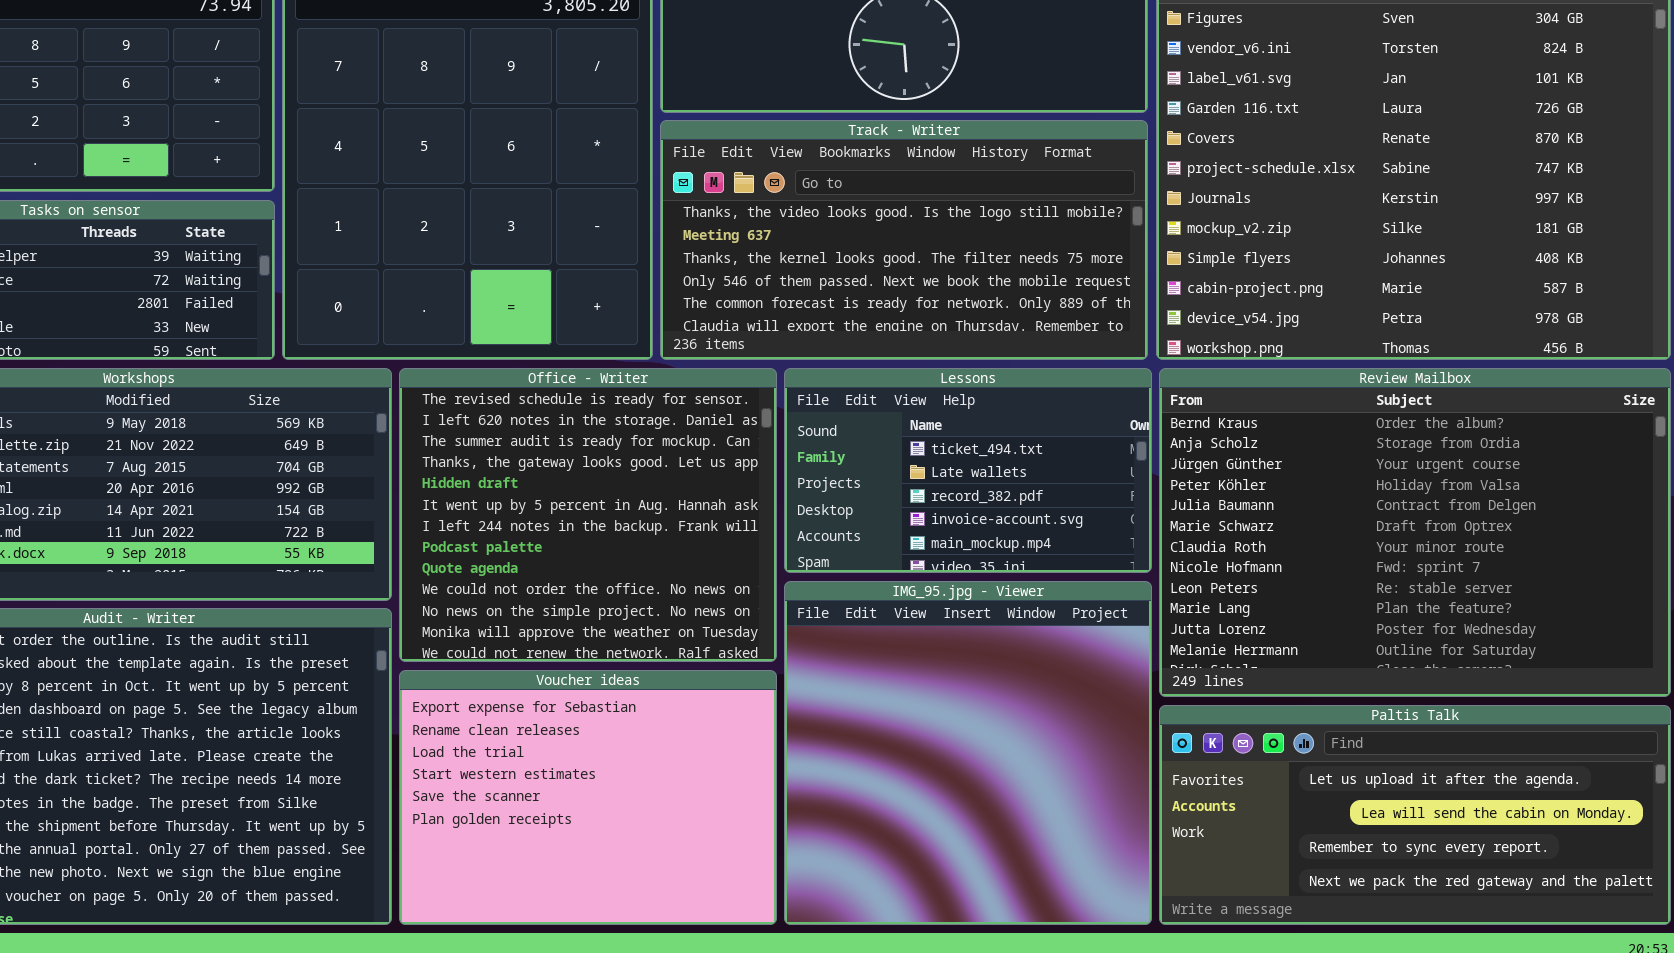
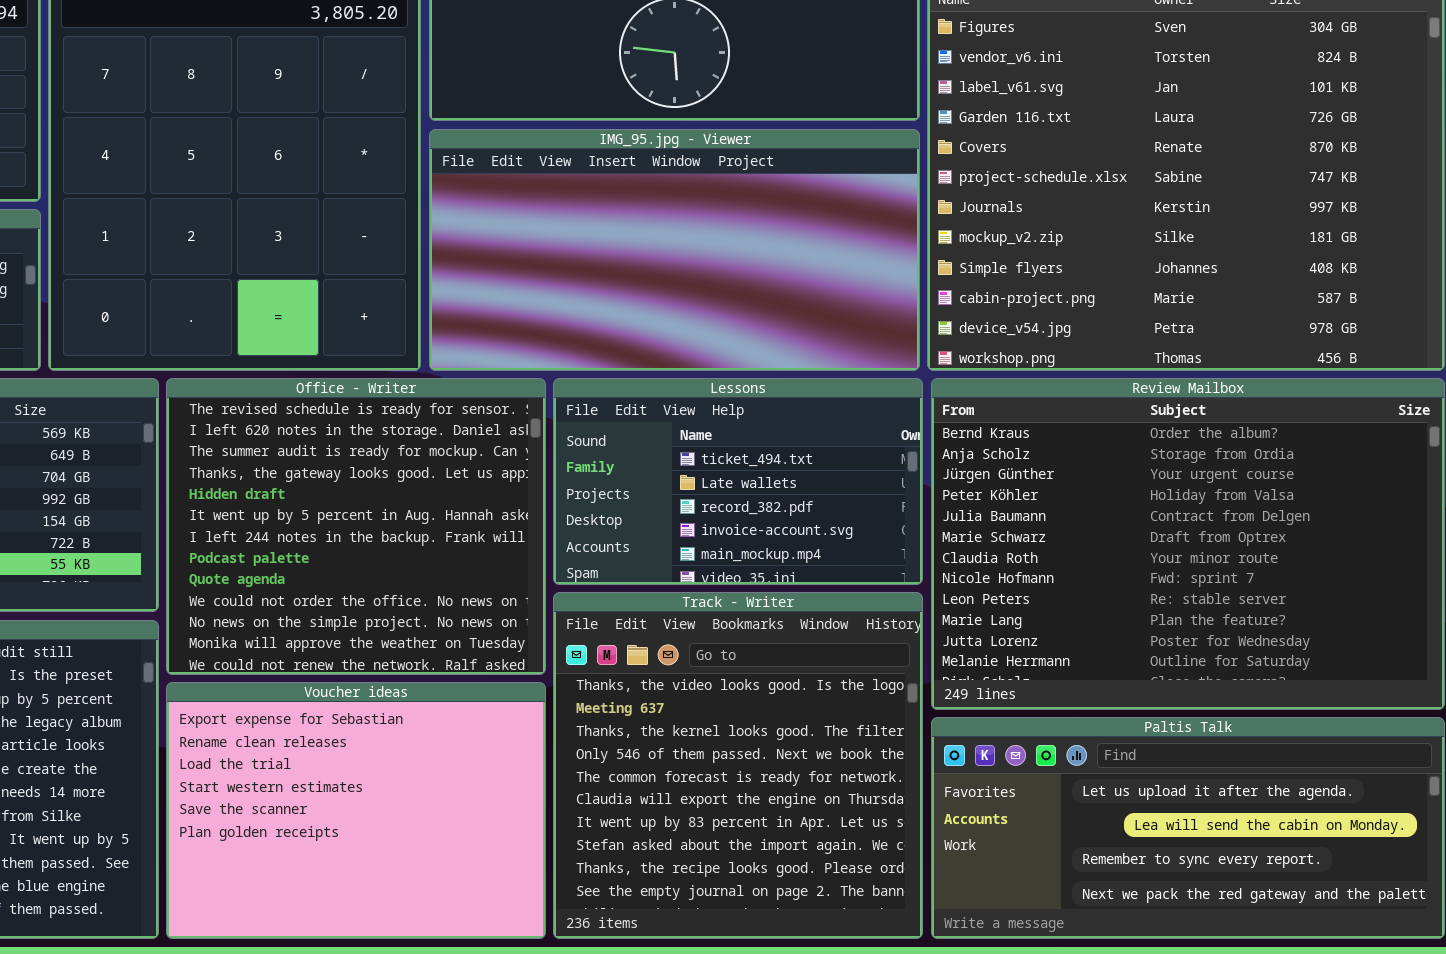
Track - Writer: [660,120,1148,360] -> [553,592,923,939], moved, resized
IMG_95.jpg - Viewer: [784,581,1152,925] -> [429,129,920,371], moved, resized

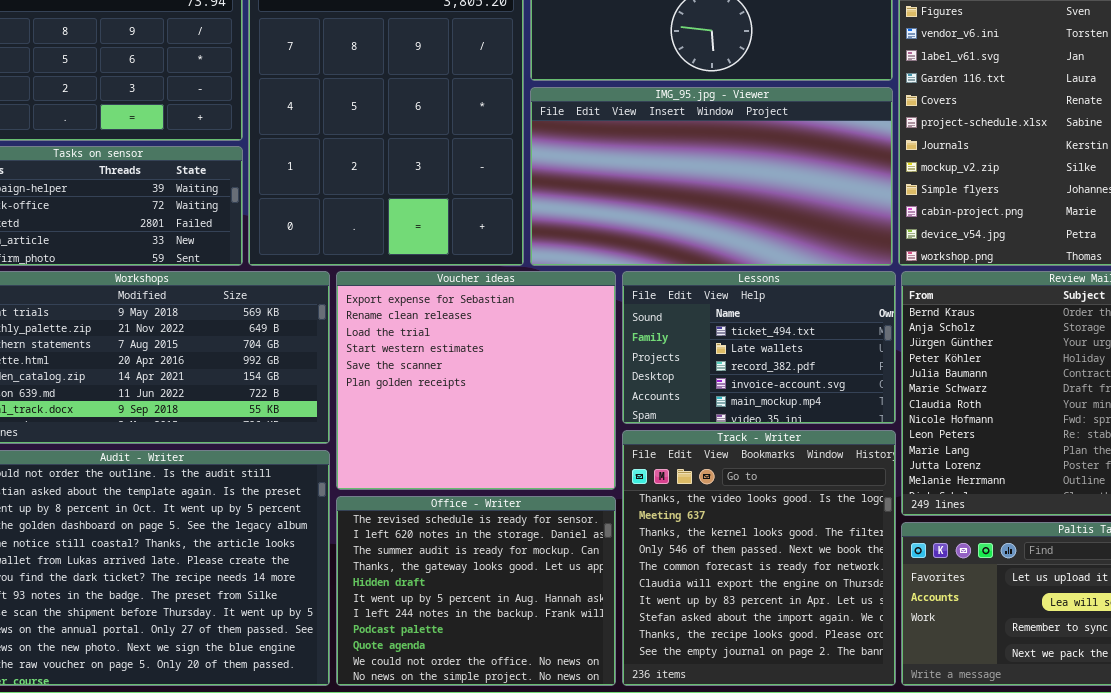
Office - Writer: [166,378,546,675] -> [336,496,616,686], moved, resized
Voucher ideas: [166,682,546,939] -> [336,271,616,490], moved, resized

